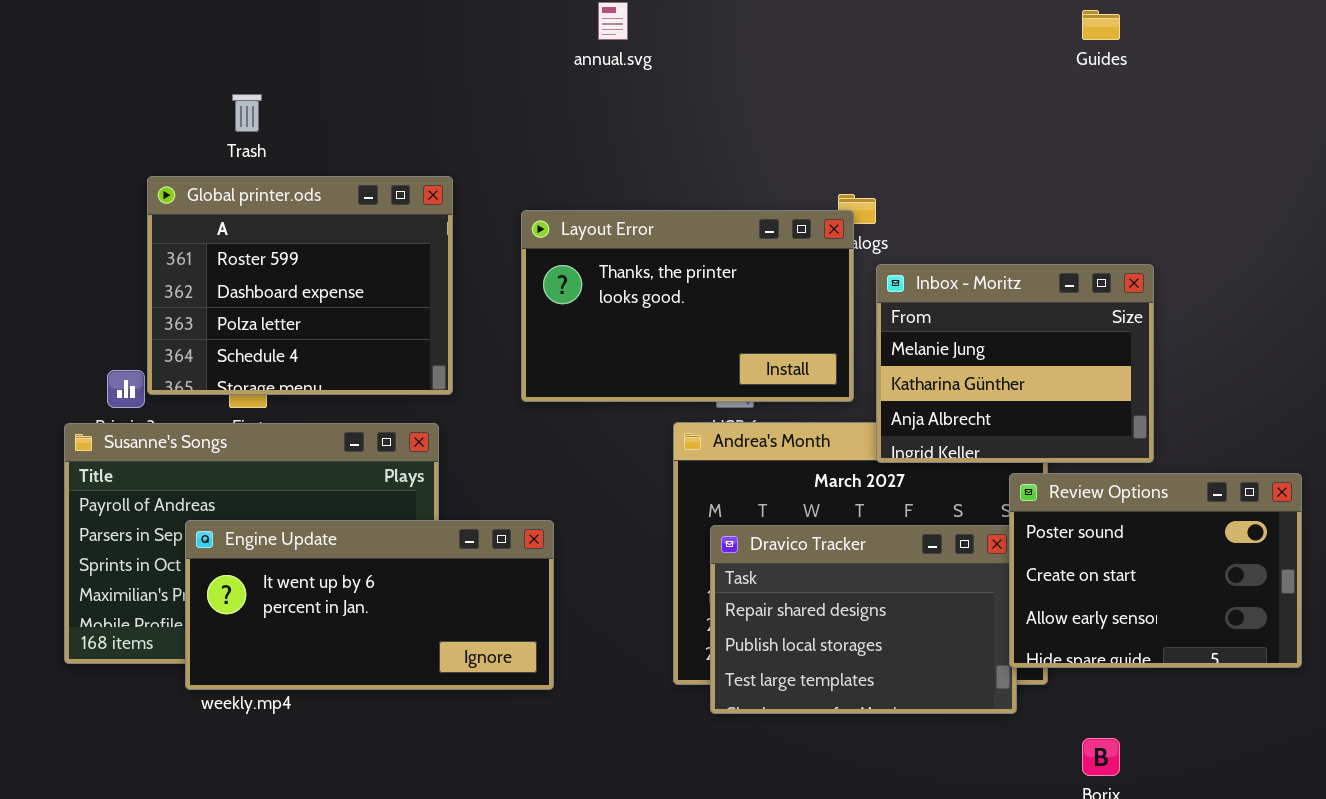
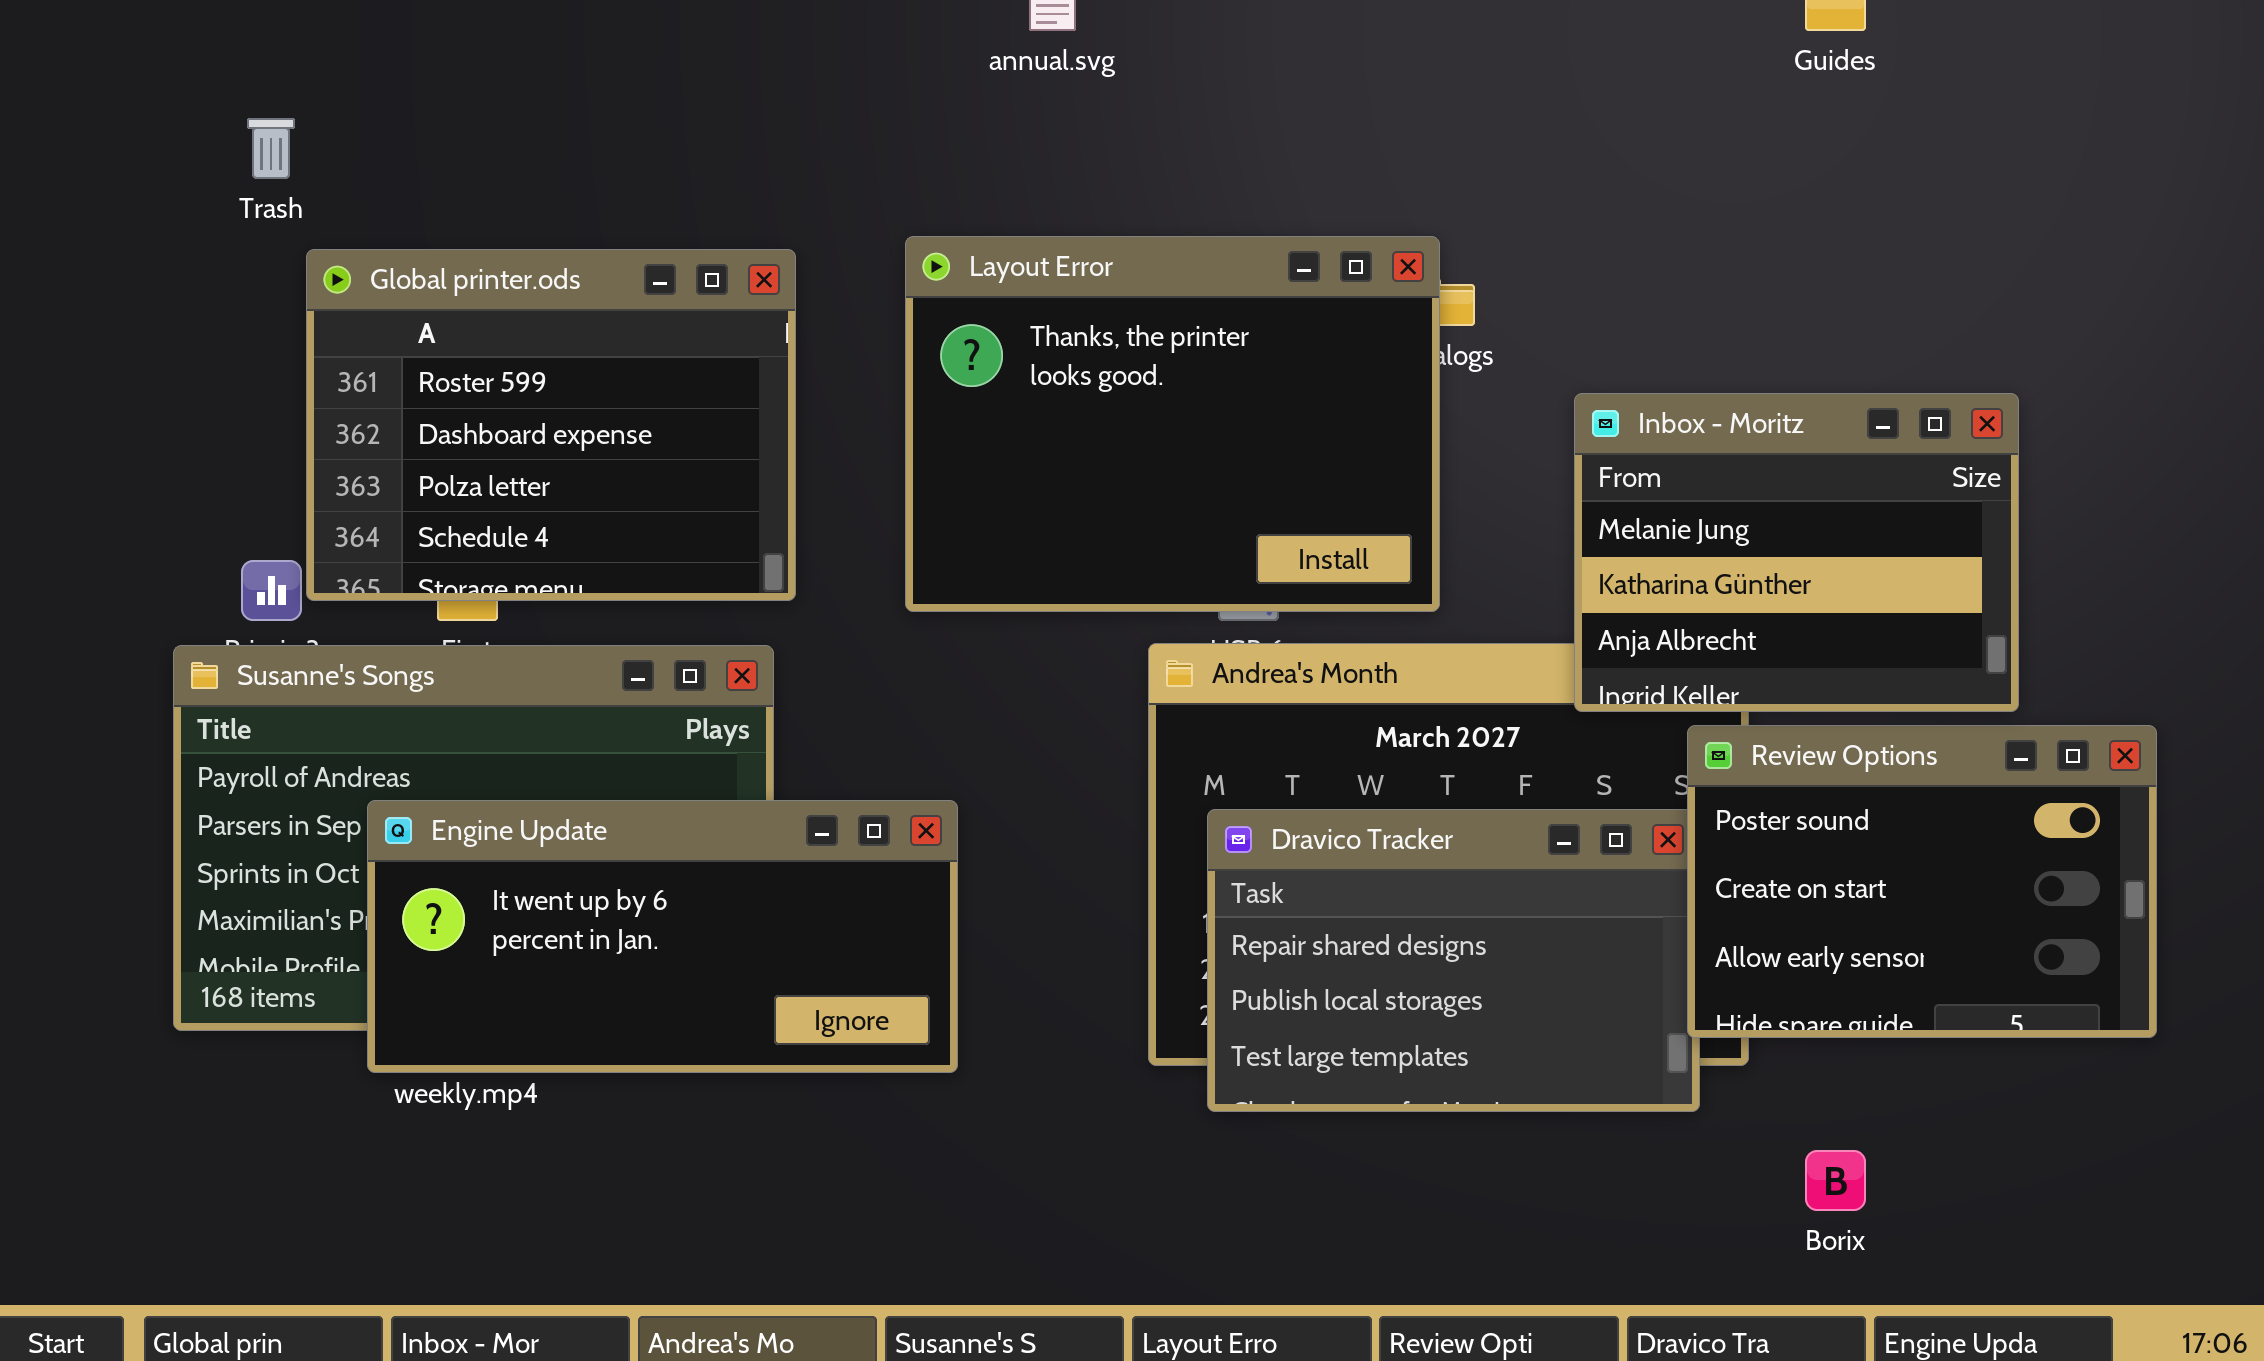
Trash: [232,94,262,132] -> [247,118,295,179], moved
Layout Error: [521,210,854,402] -> [905,236,1440,612], resized
Inbox - Moritz: [876,264,1154,463] -> [1574,393,2019,712], moved

